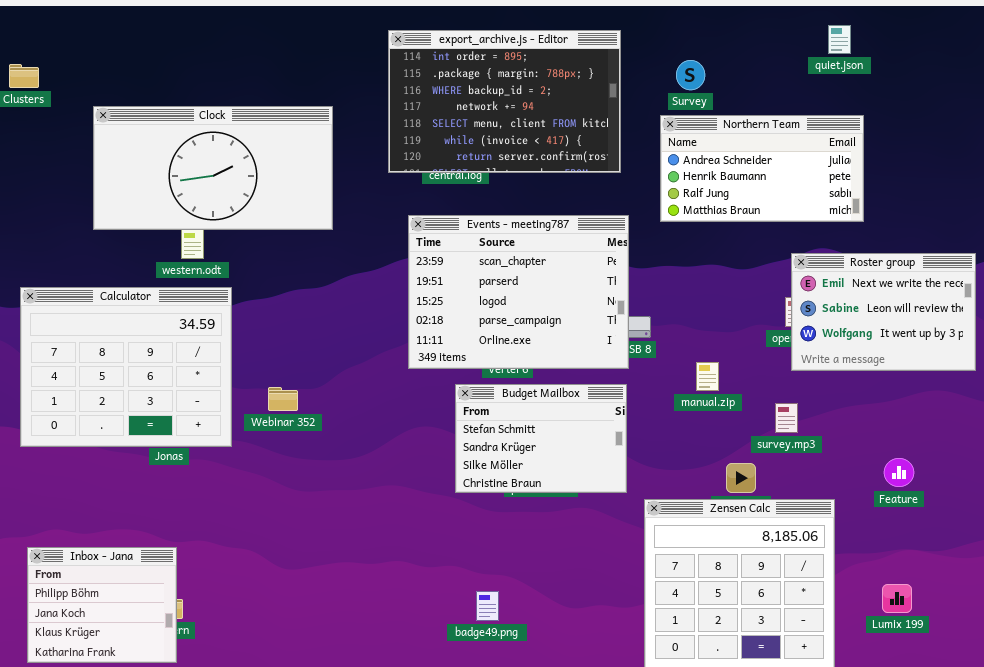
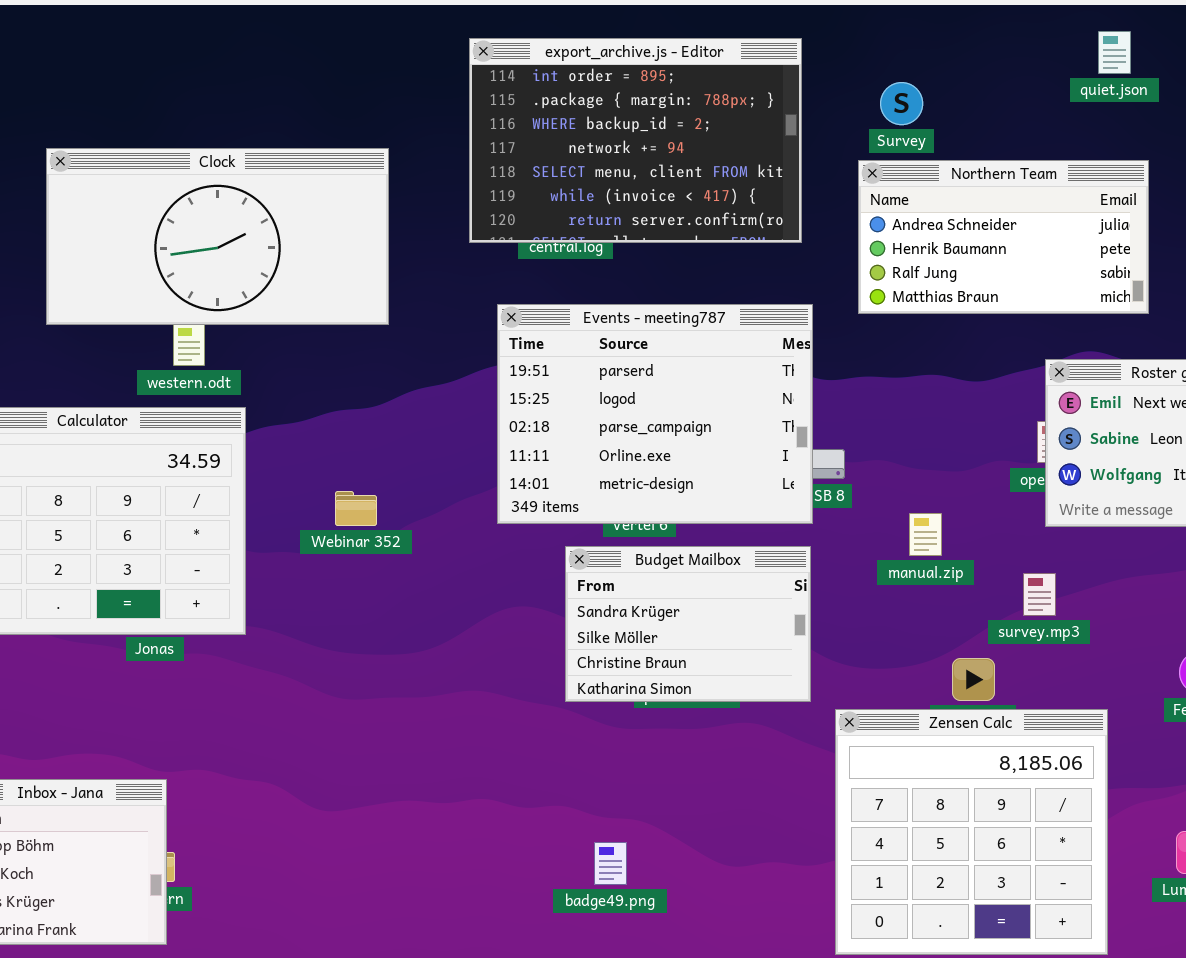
Events - meeting787: [408,215,629,369] -> [497,304,813,524], scrolled down 1 row
Budget Mailbox: [455,384,627,493] -> [565,546,811,702], scrolled down 1 row
Webinar 352: [268,387,298,411] -> [335,491,377,526], moved

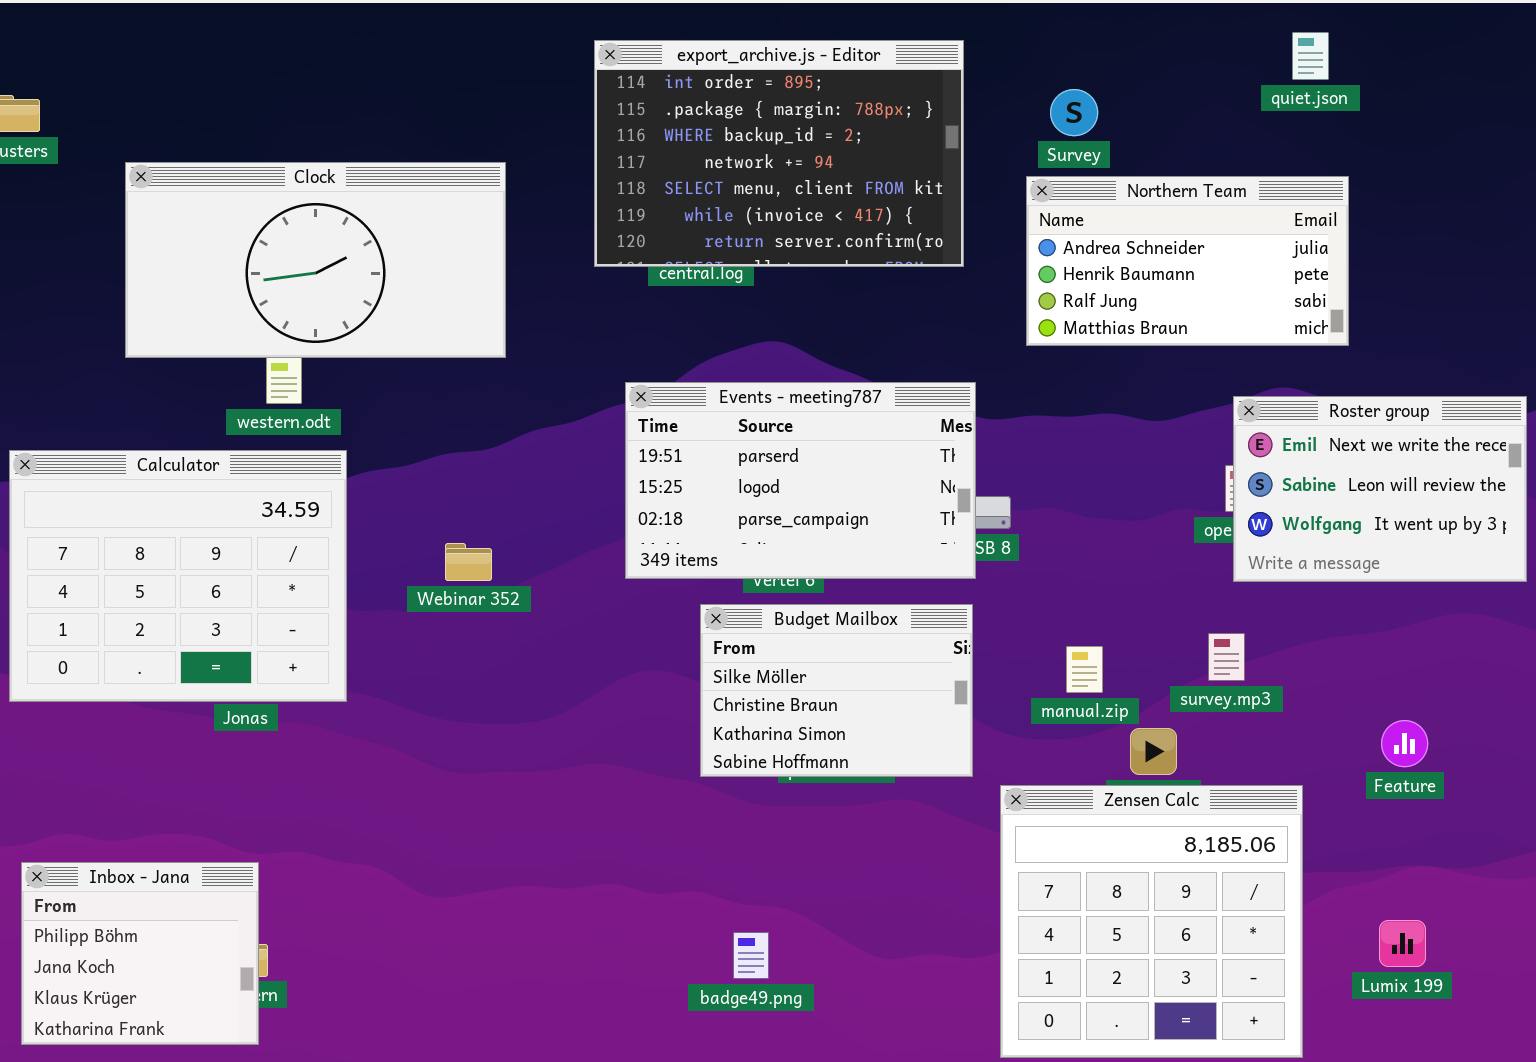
Events - meeting787: [497,304,813,524] -> [625,382,976,579], resized
manual.zip: [909,513,942,556] -> [1066,646,1103,693], moved
Budget Mailbox: [565,546,811,702] -> [700,604,973,777], scrolled down 1 row

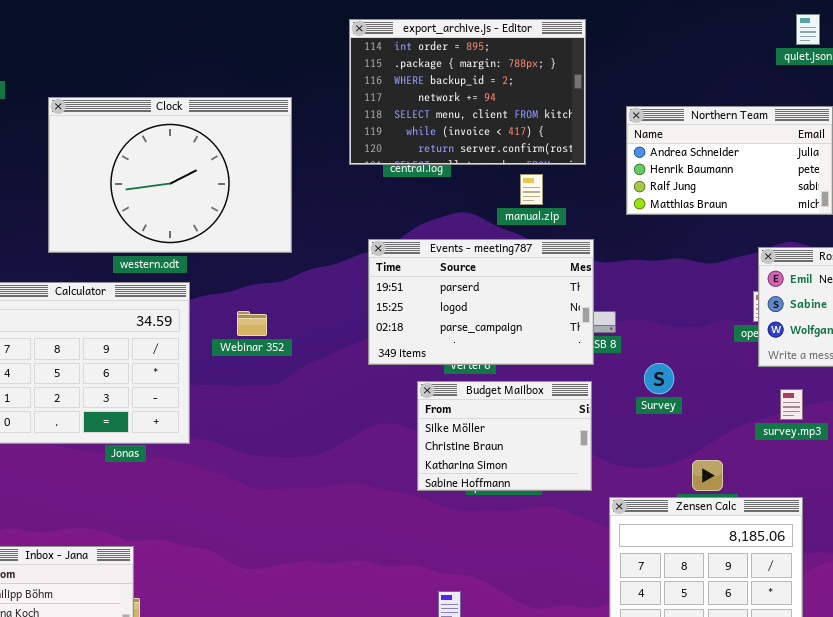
Survey: [1050,89,1098,136] -> [644,363,674,394], moved
Clock: [125,162,506,358] -> [48,97,292,253], resized
Webinar 352: [445,543,492,581] -> [237,311,267,336], moved
survey.mp3: [1208,633,1245,681] -> [780,389,803,420], moved
manual.zip: [1066,646,1103,693] -> [520,174,543,205], moved

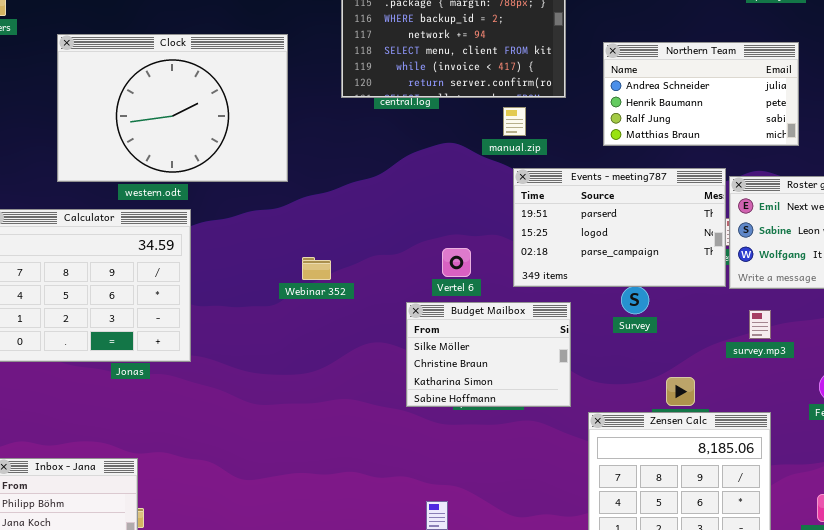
Events - meeting787: [368,239,594,365] -> [513,168,726,287], moved
Webinar 352: [237,311,267,336] -> [302,257,331,280], moved

